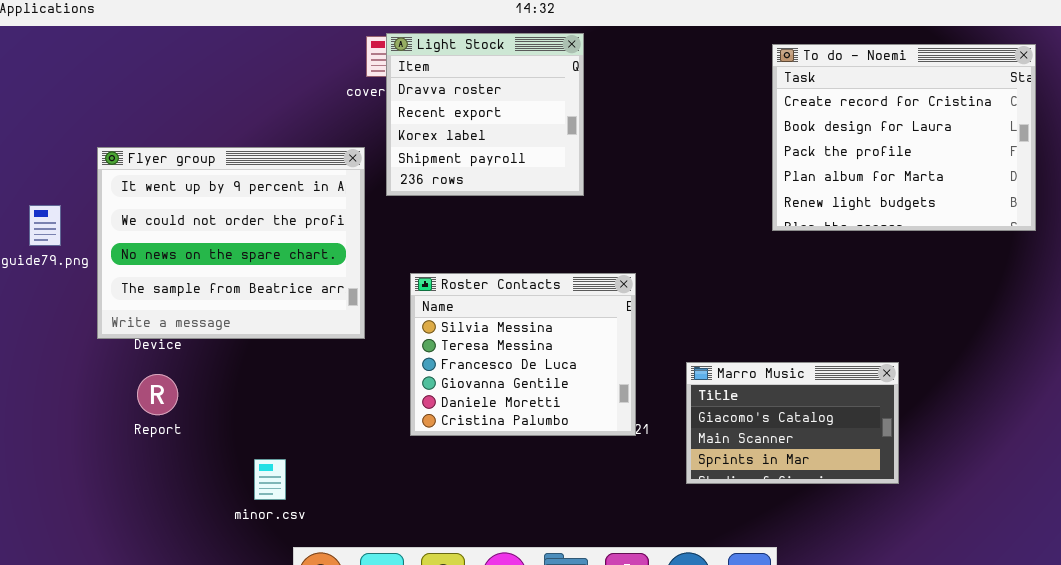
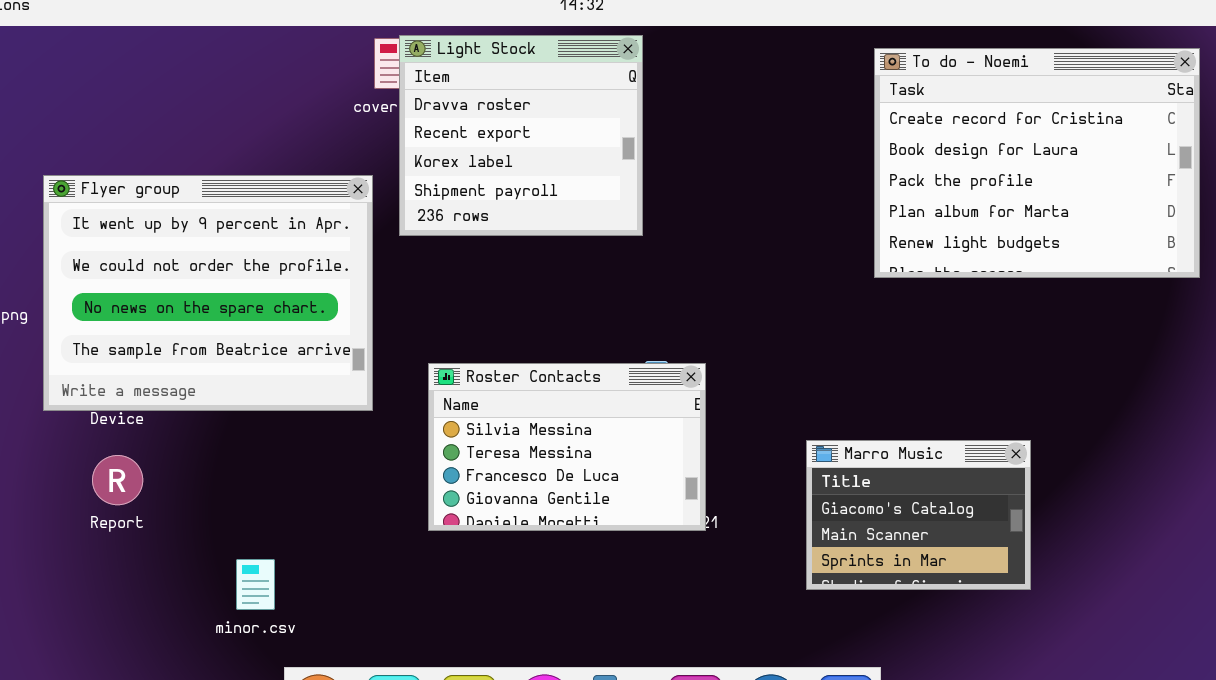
Roster Contacts: [410,273,636,436] -> [428,363,706,531], resized
Marro Music: [686,362,899,484] -> [806,440,1031,590], resized

